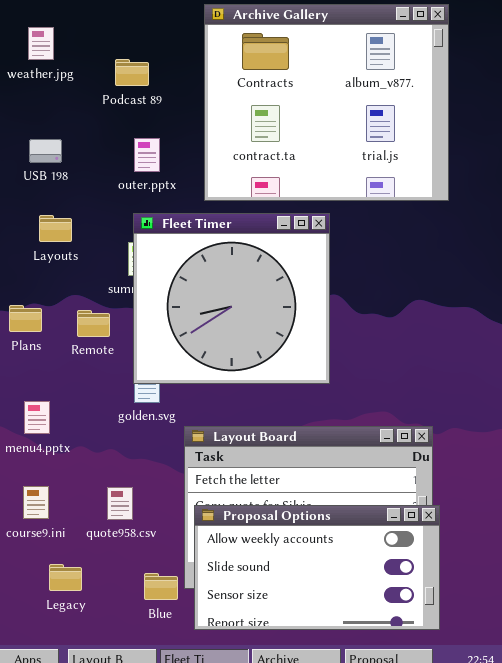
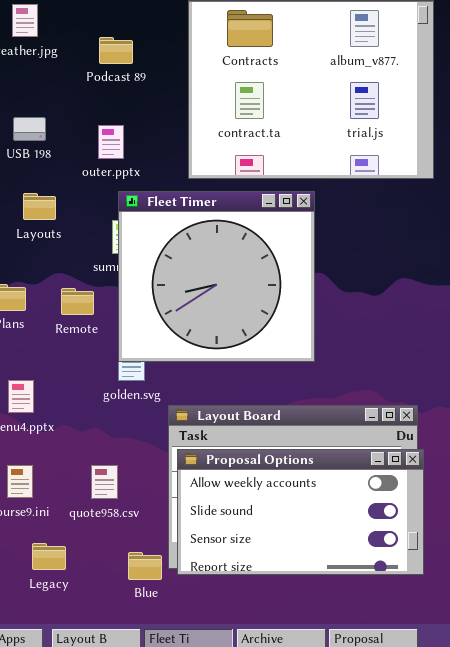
outer.pptx: [134,138,160,172] -> [98,125,124,159], moved
Proposal Options: [194,505,440,630] -> [177,449,424,575], moved

